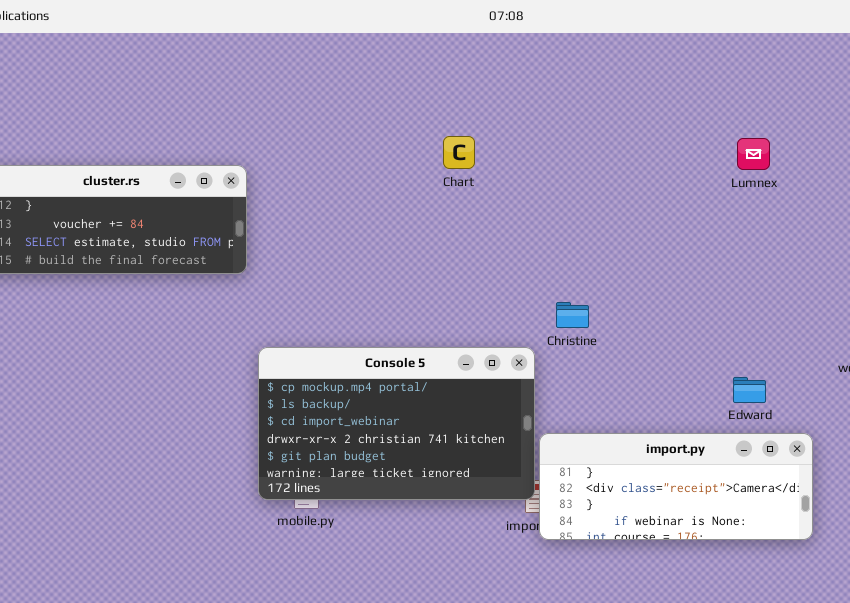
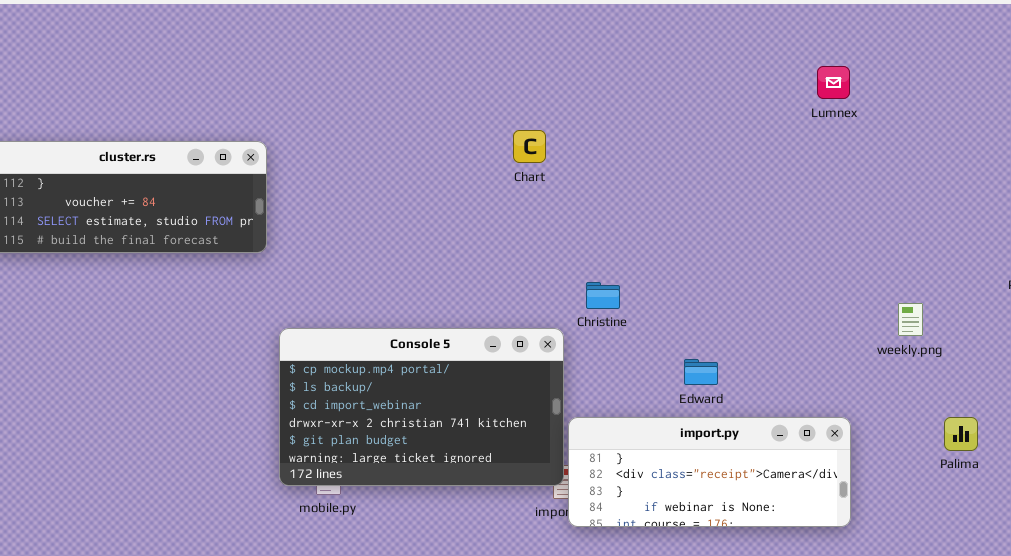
Chart: [443,136,475,169] -> [513,130,546,163], moved
Lumnex: [737,138,770,170] -> [817,66,850,99], moved
Edward: [733,377,766,403] -> [684,359,718,385], moved

